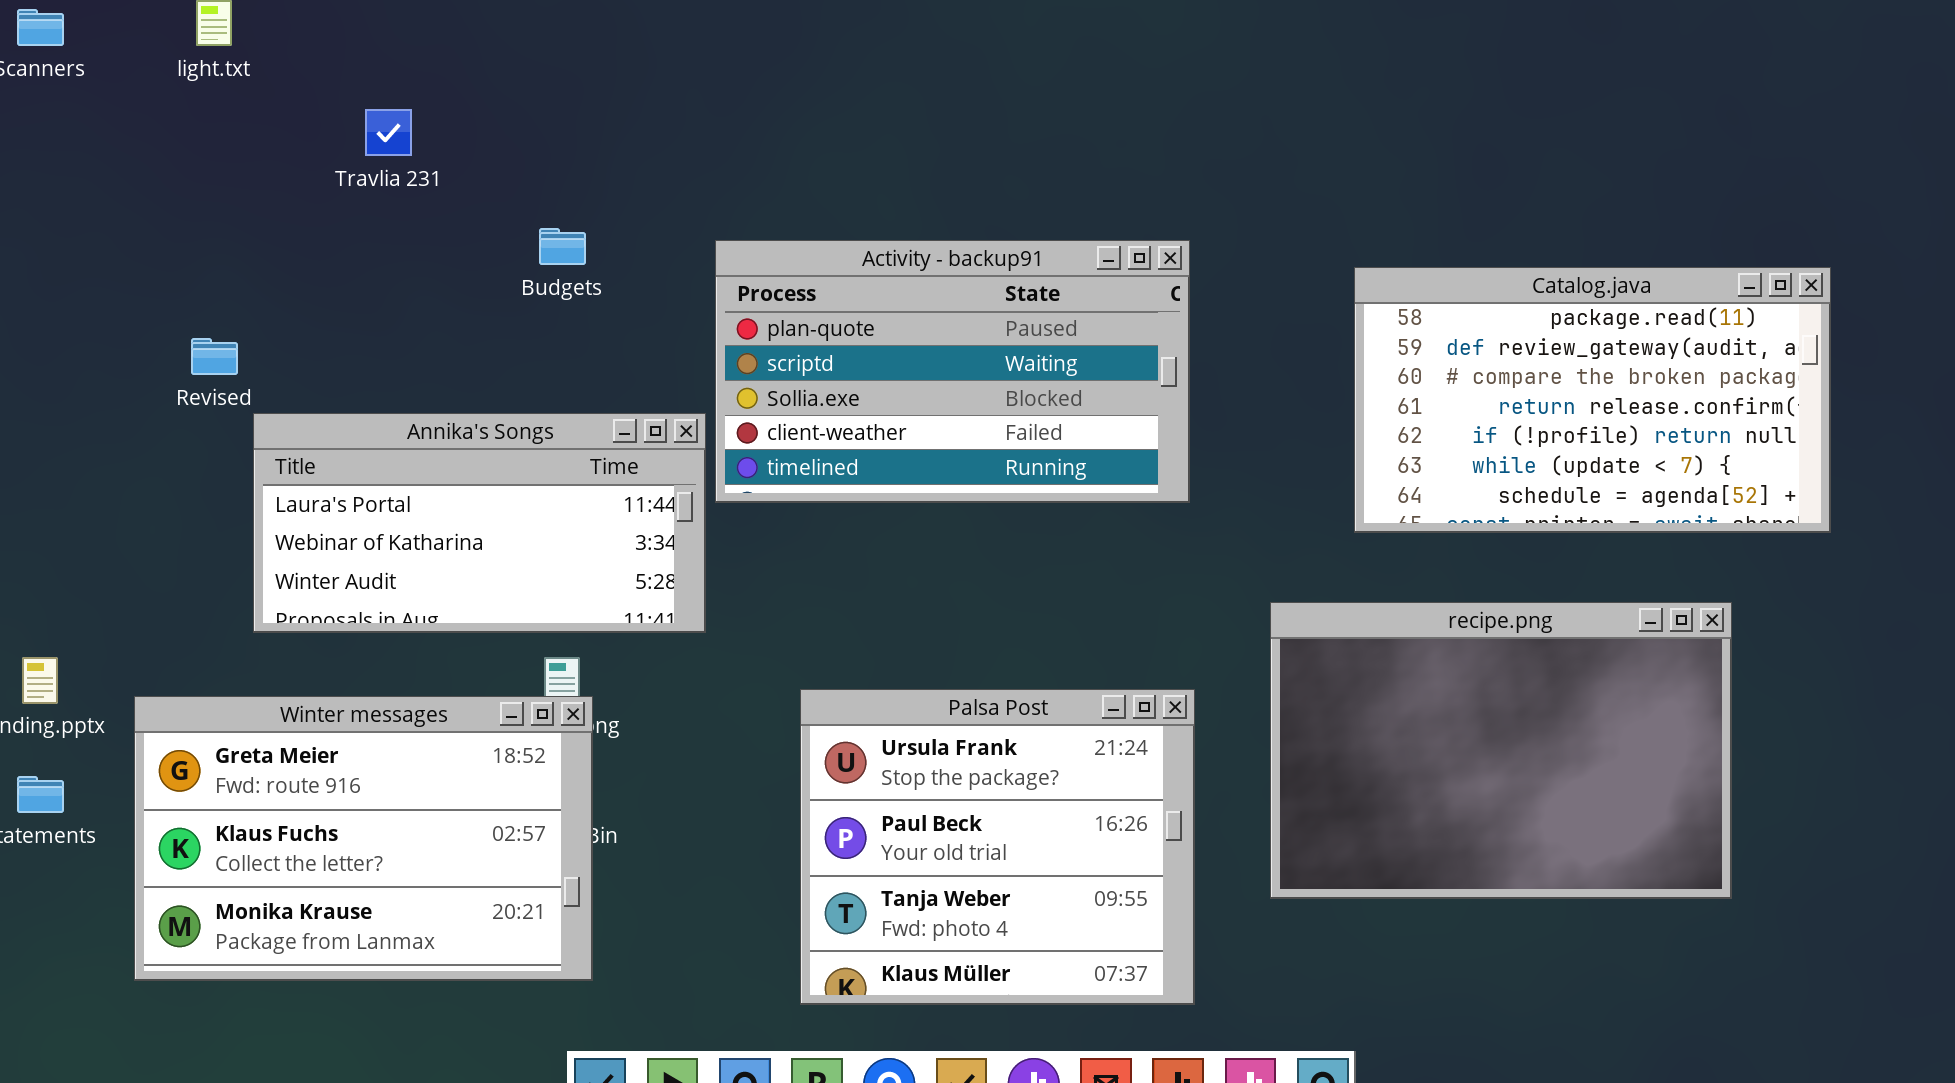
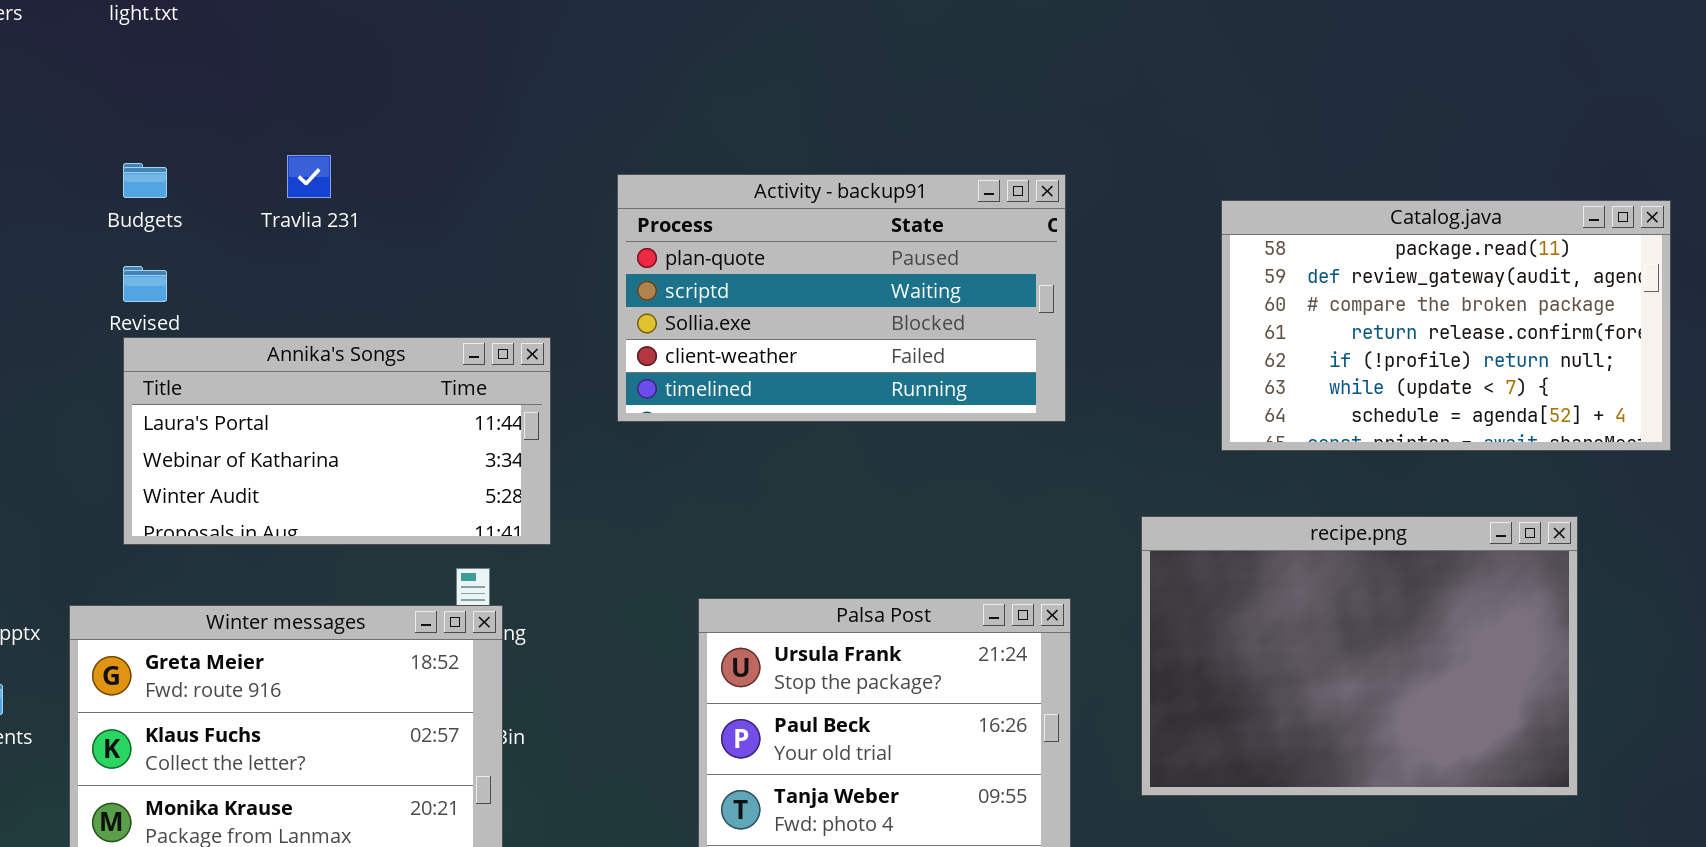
Travlia 231: [365,109,412,156] -> [287,155,331,198], moved
Budgets: [539,228,586,265] -> [123,163,167,198], moved
Annika's Songs: [253,413,706,633] -> [123,337,551,545], moved

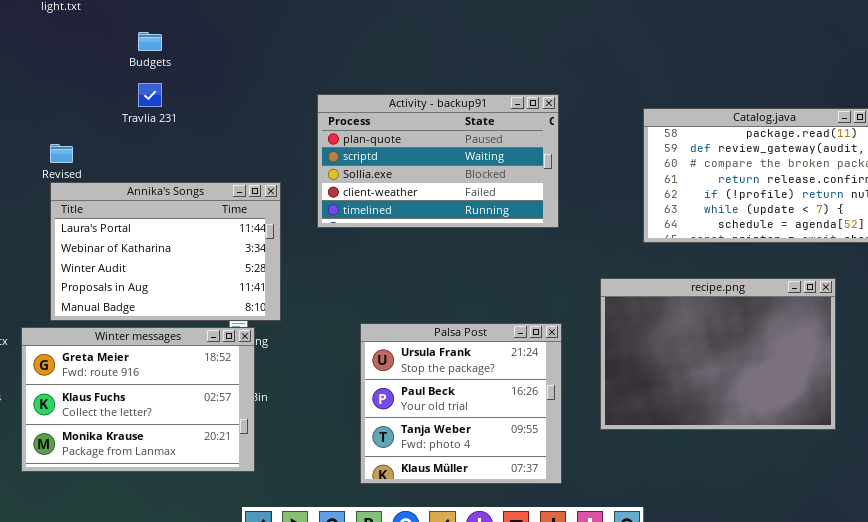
Budgets: [123,163,167,198] -> [138,32,162,51], moved
Annika's Songs: [123,337,551,545] -> [50,182,281,321], resized

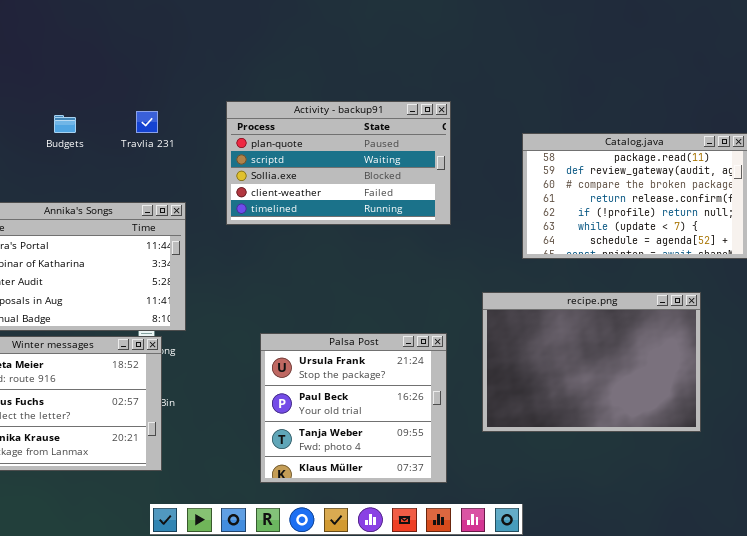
Budgets: [138,32,162,51] -> [54,115,76,133], moved
Travlia 231: [138,83,162,107] -> [136,111,158,133], moved
Activity - backup91: [317,94,559,228] -> [226,101,451,225], moved

